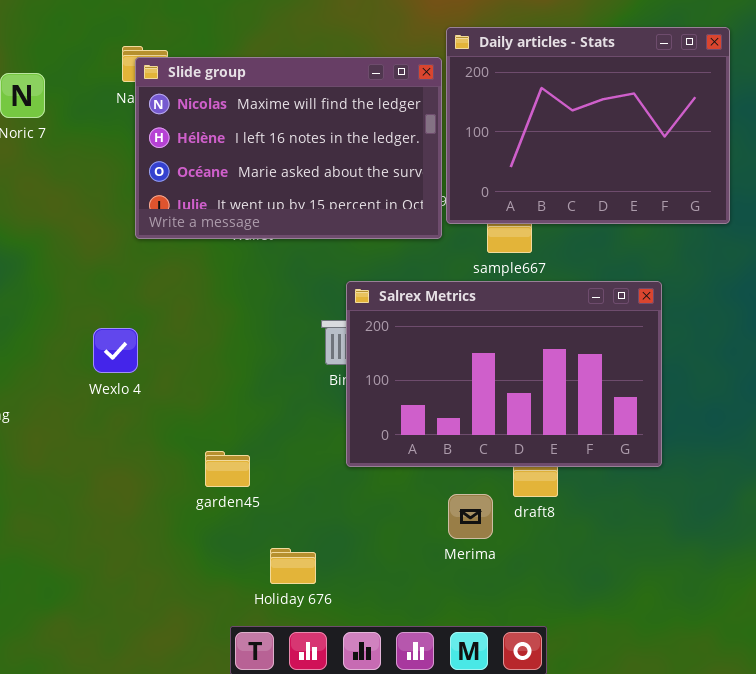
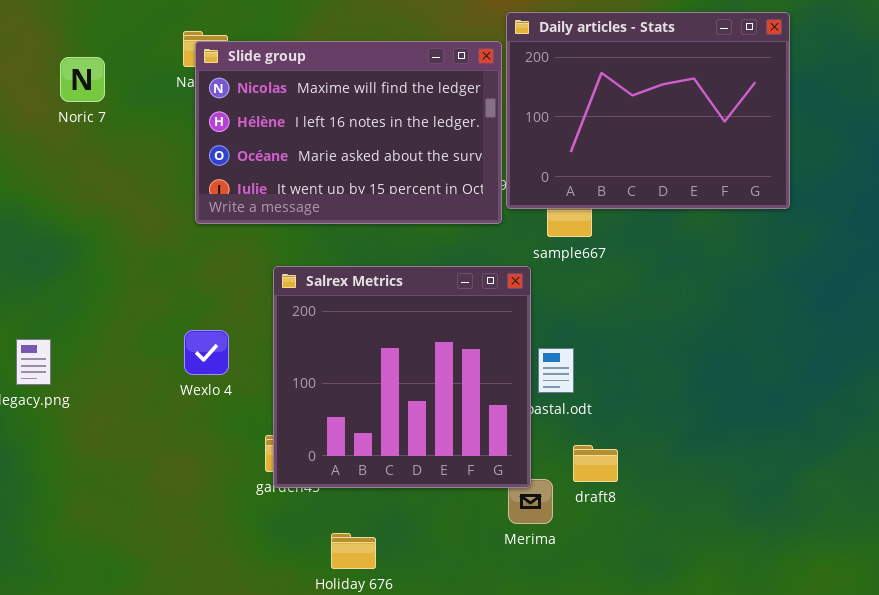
Salrex Metrics: [346,281,662,467] -> [273,266,531,488], moved, resized
Wexlo 4: [93,328,138,373] -> [184,330,229,375], moved

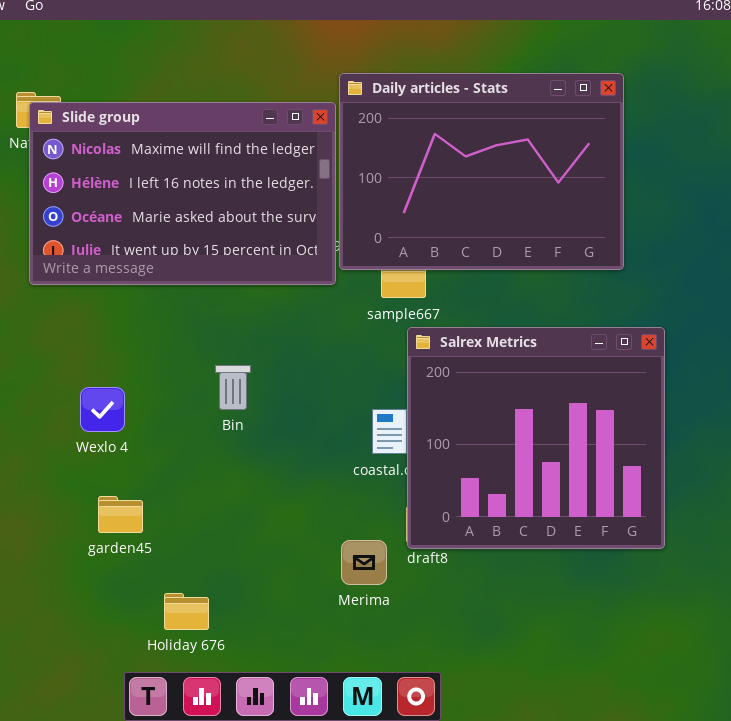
Salrex Metrics: [273,266,531,488] -> [407,327,665,549], moved
Wexlo 4: [184,330,229,375] -> [80,387,125,432], moved

